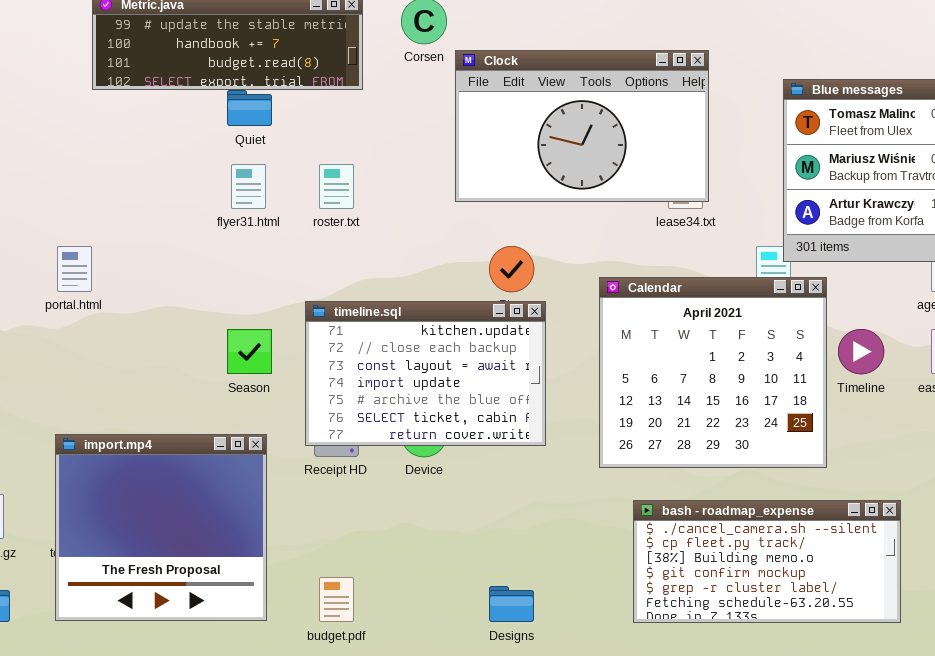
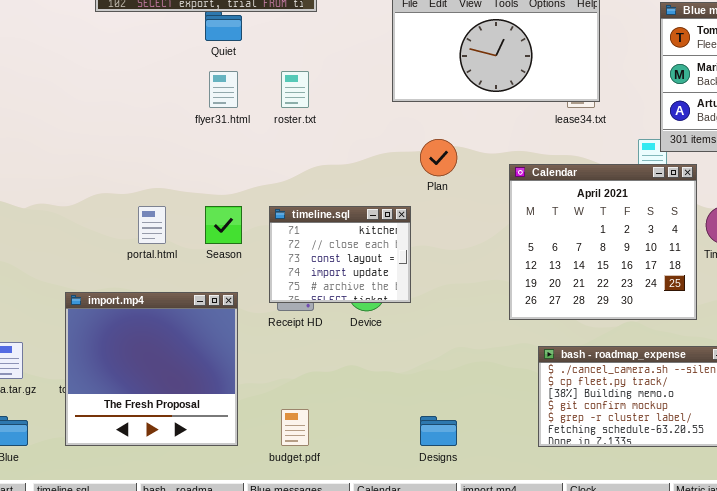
portal.html: [57,246,92,292] -> [138,206,166,244], moved
timeline.sql: [305,301,546,446] -> [269,206,411,303], resized

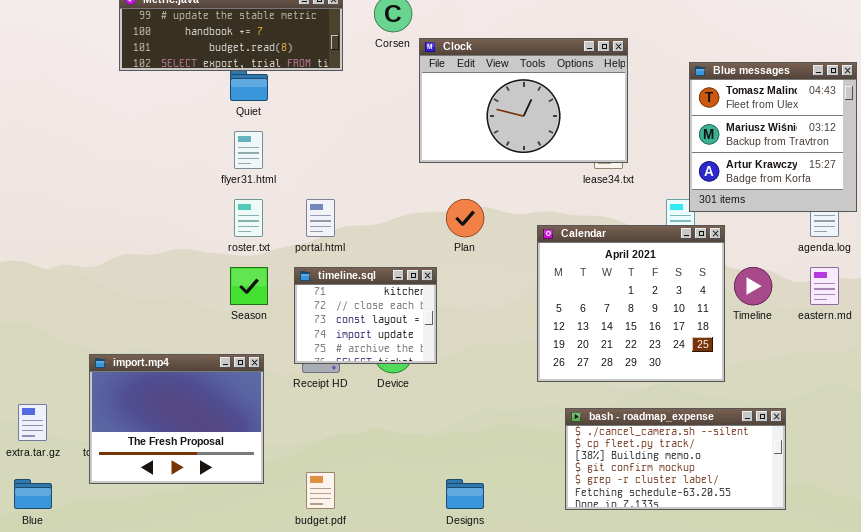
roster.txt: [281,71,309,108] -> [234,199,263,237], moved
portal.html: [138,206,166,244] -> [306,199,335,237], moved
import.mp4: [65,292,238,446] -> [89,354,264,484], resized

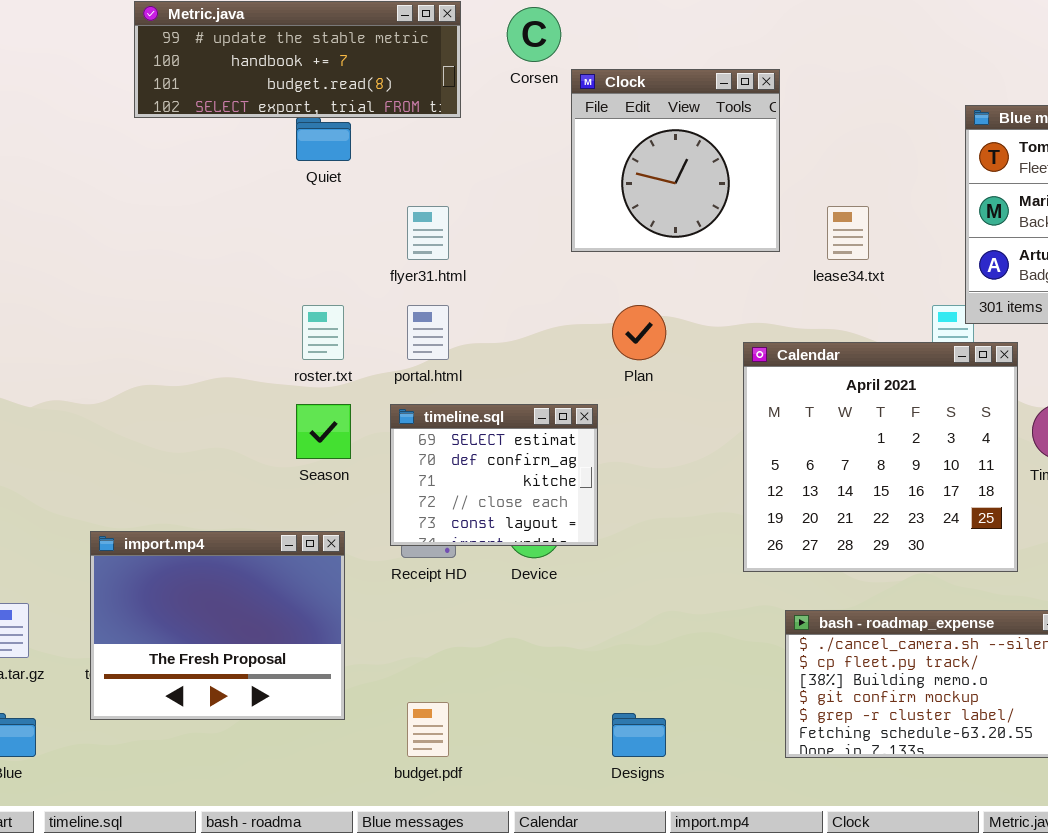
Clock: [419,38,628,163] -> [571,69,780,252], resized
flyer31.html: [234,131,263,169] -> [407,206,449,260], moved
timeline.sql: [294,267,437,364] -> [390,404,598,546], scrolled up 2 rows

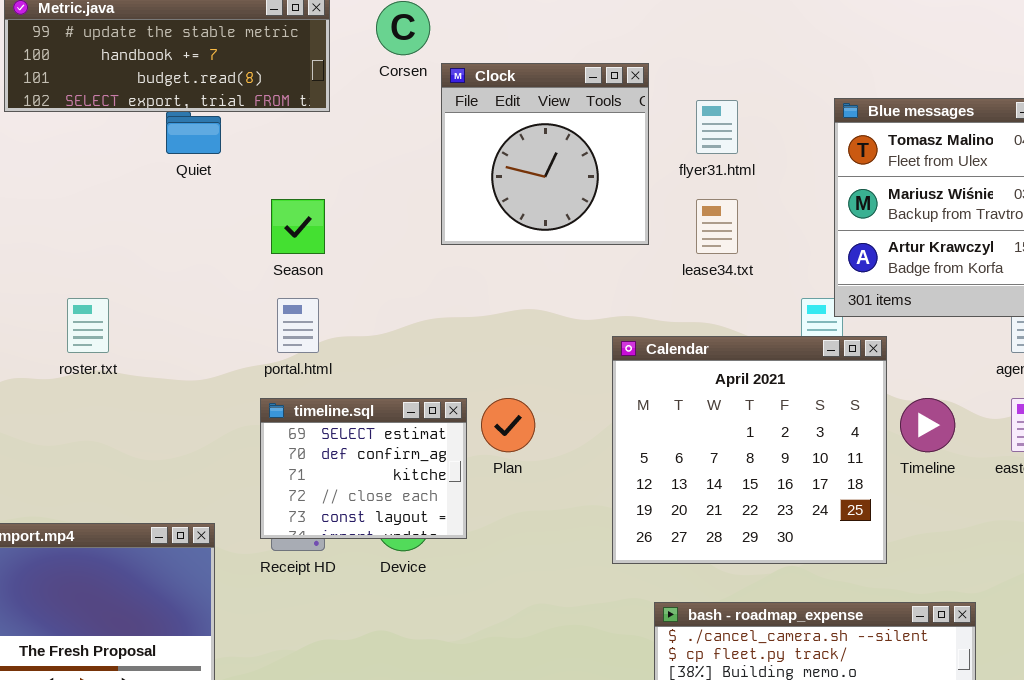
flyer31.html: [407,206,449,260] -> [696,100,738,154], moved
roster.txt: [302,305,344,360] -> [67,298,109,353], moved
Plan: [612,305,666,360] -> [481,398,535,452], moved
Season: [296,404,351,459] -> [271,199,325,254], moved

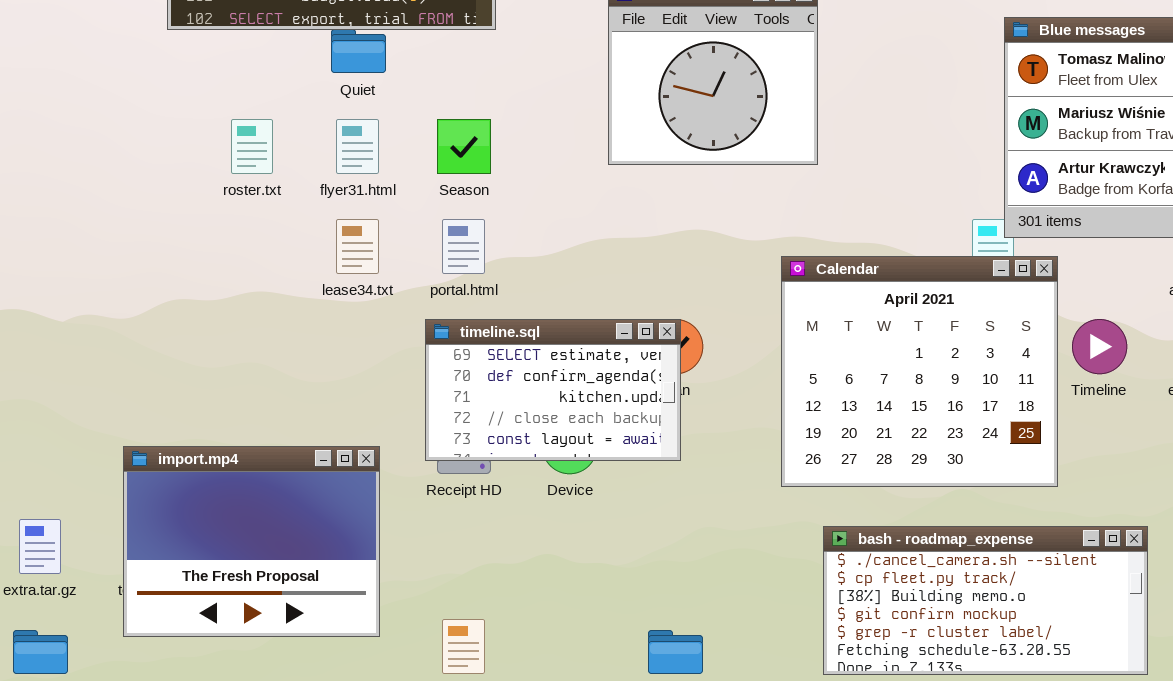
flyer31.html: [696,100,738,154] -> [336,119,379,174], moved
lease34.txt: [696,199,738,254] -> [336,219,379,274], moved
roster.txt: [67,298,109,353] -> [231,119,273,174], moved
timeline.sql: [260,398,467,539] -> [425,319,681,461], resized

